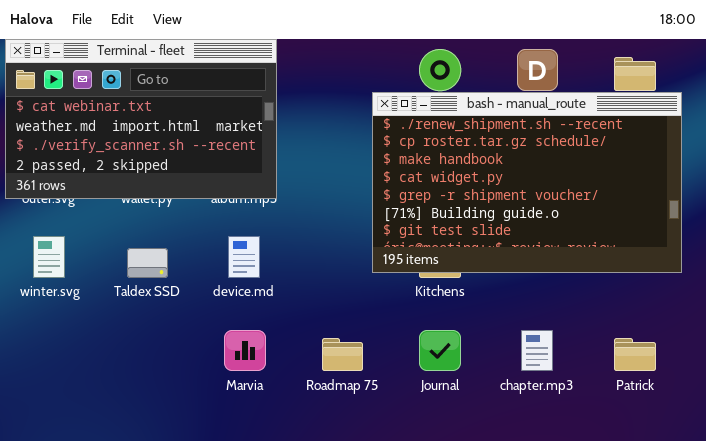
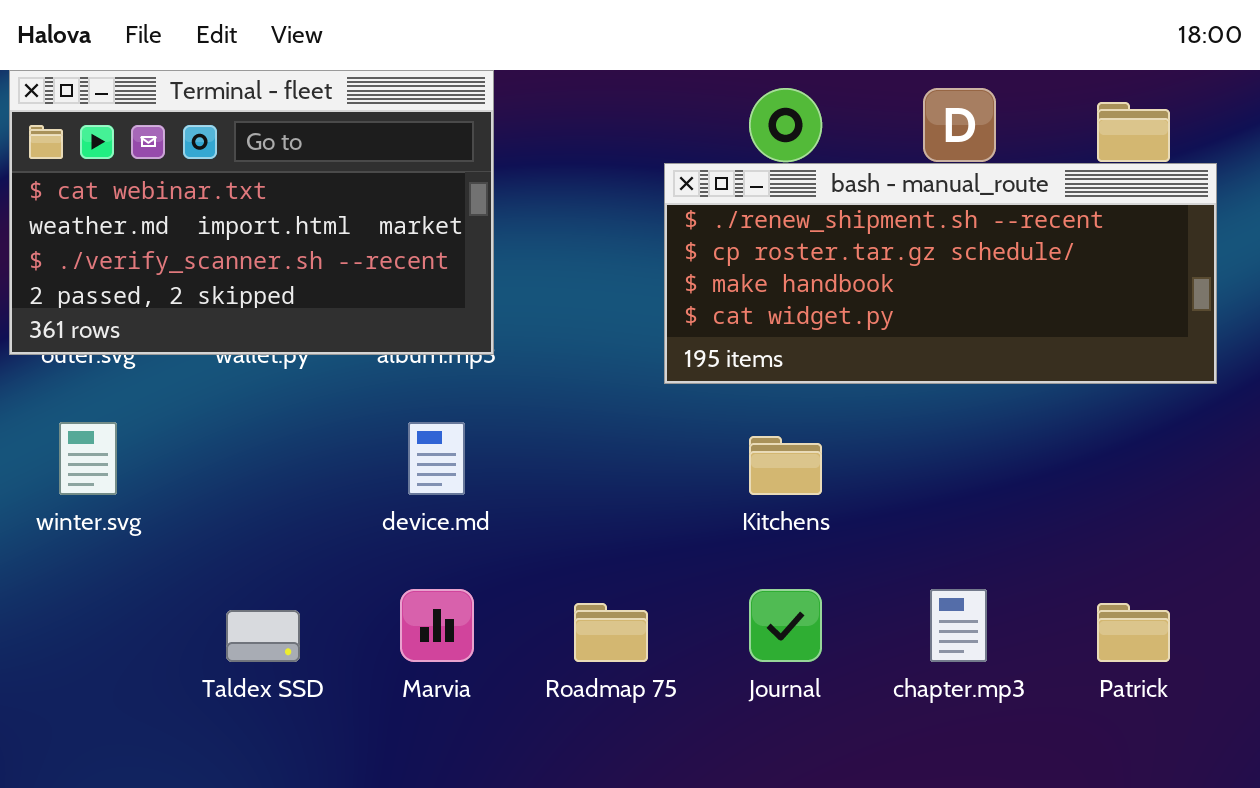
bash - manual_route: [372,92,682,273] -> [664,163,1217,384], resized
Taldex SSD: [127,248,168,278] -> [226,610,300,662], moved

